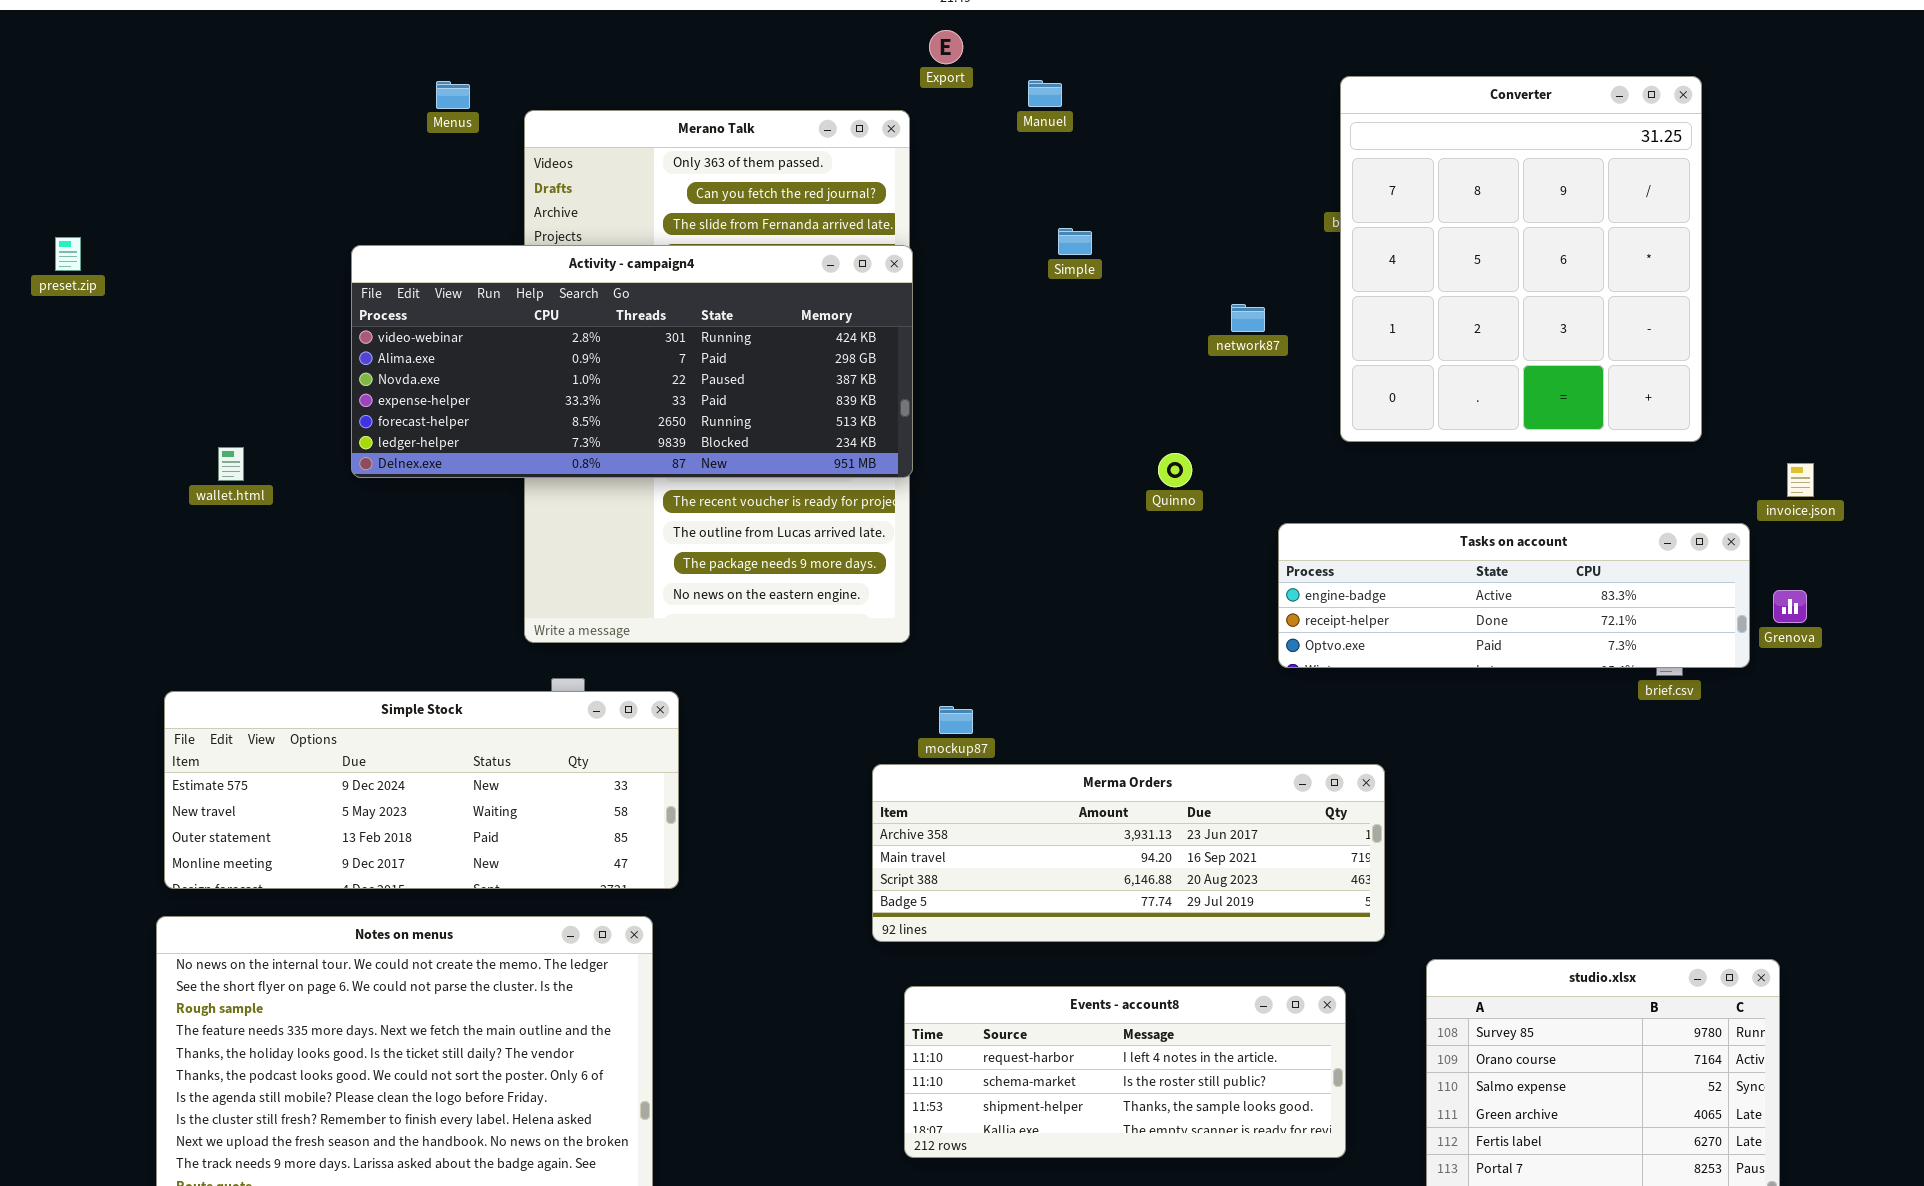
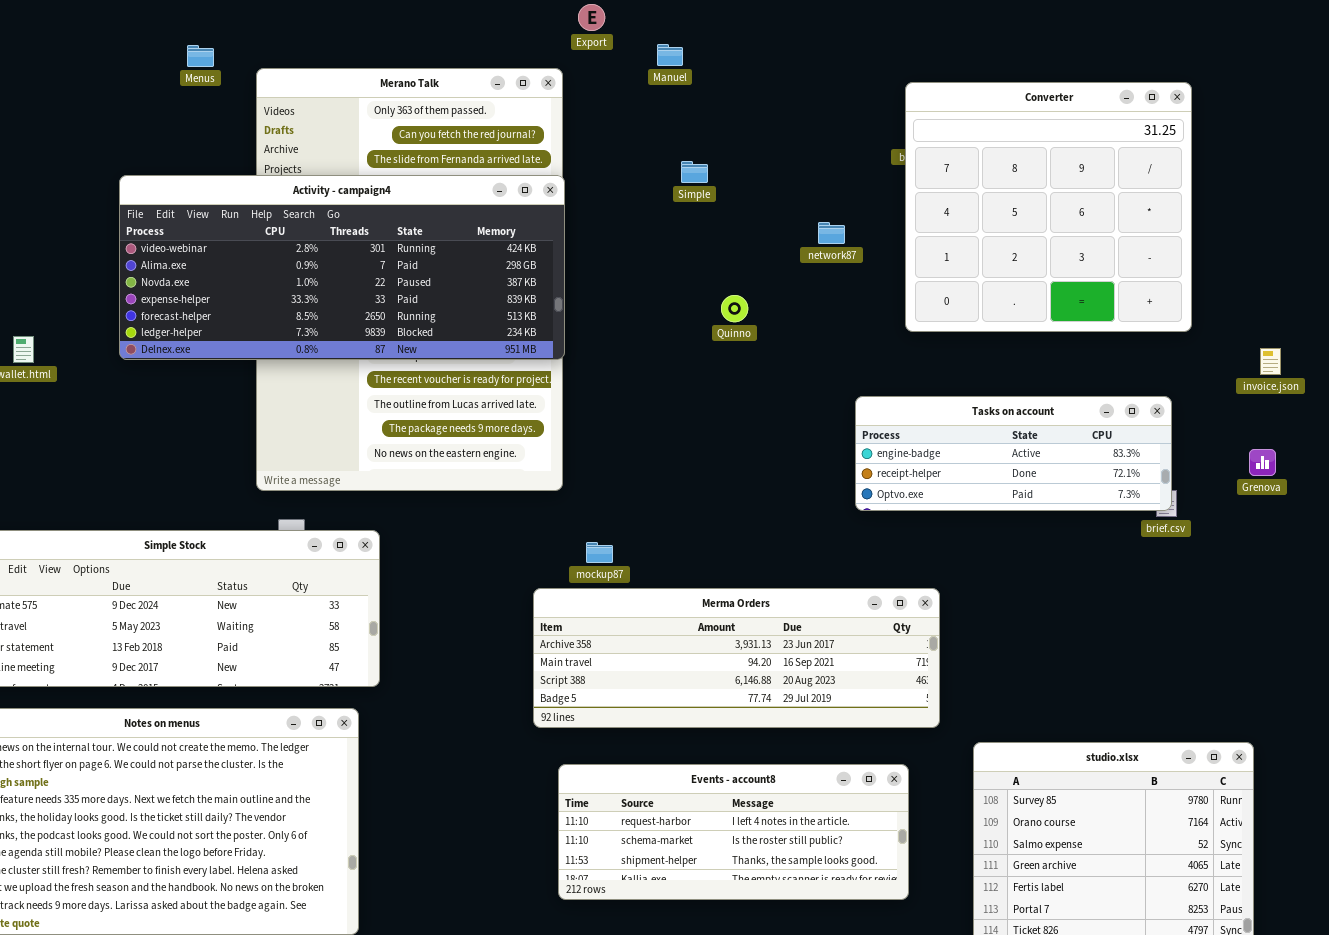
Converter: [1340,76,1702,442] -> [905,82,1192,332], resized
Quinno: [1158,453,1192,487] -> [721,295,748,322], moved
Tasks on account: [1278,523,1750,668] -> [855,396,1172,511], resized

